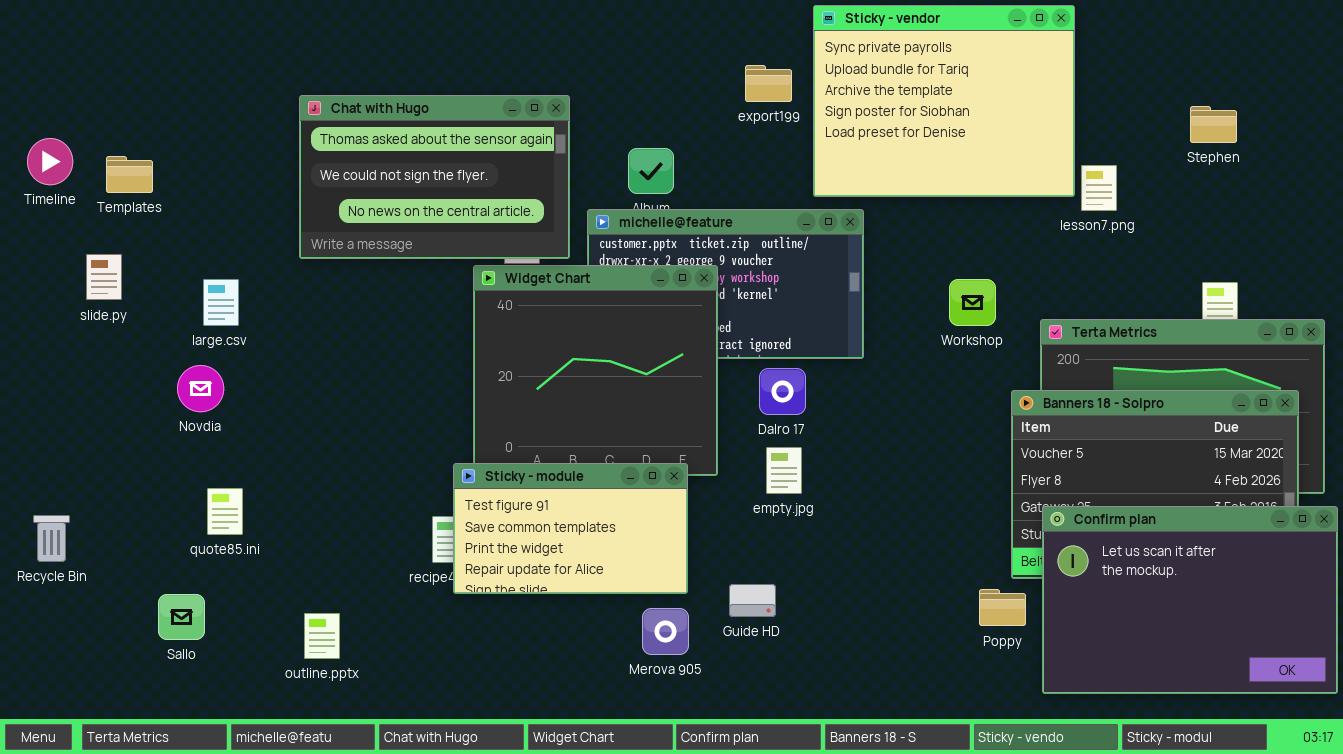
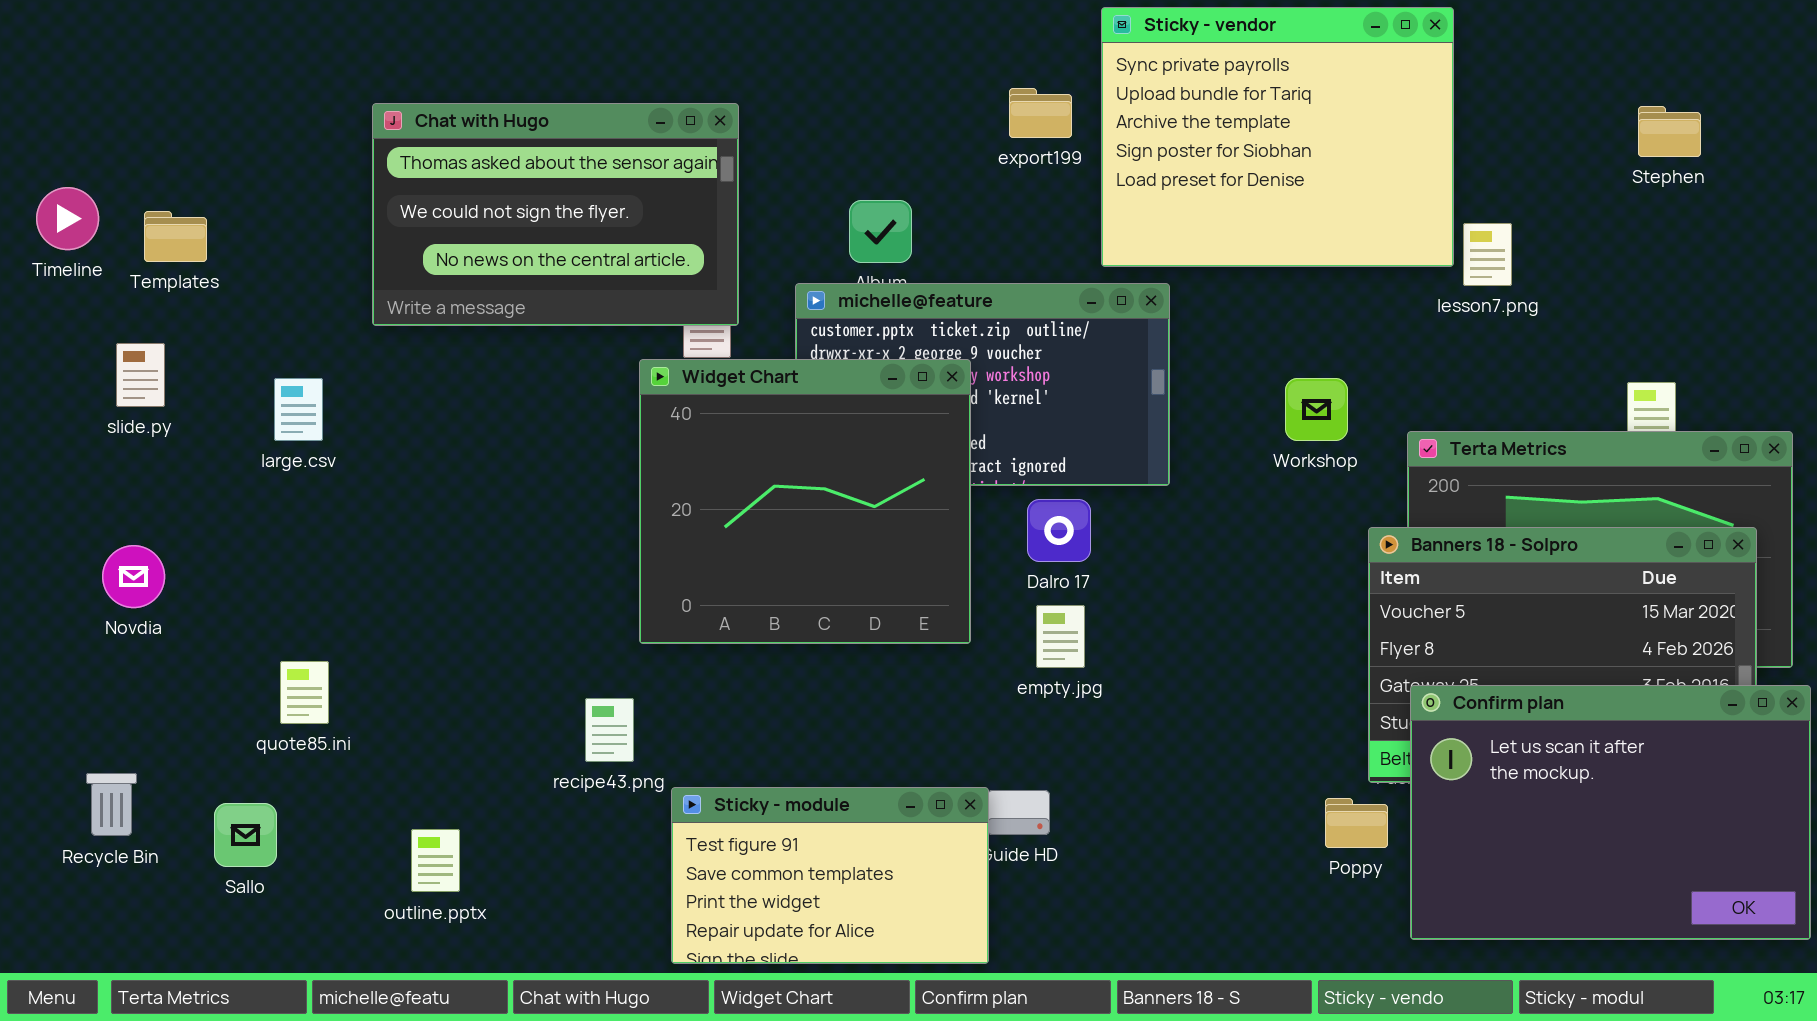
Chat with Hugo: [299,95,570,259] -> [372,103,739,326], moved
Stephen: [1190,106,1237,143] -> [1638,106,1701,157], moved
Novdia: [177,365,224,412] -> [102,545,165,608], moved
Sticky - module: [453,463,688,594] -> [671,787,989,964], moved
Recycle Bin: [33,515,70,562] -> [86,773,137,836], moved

